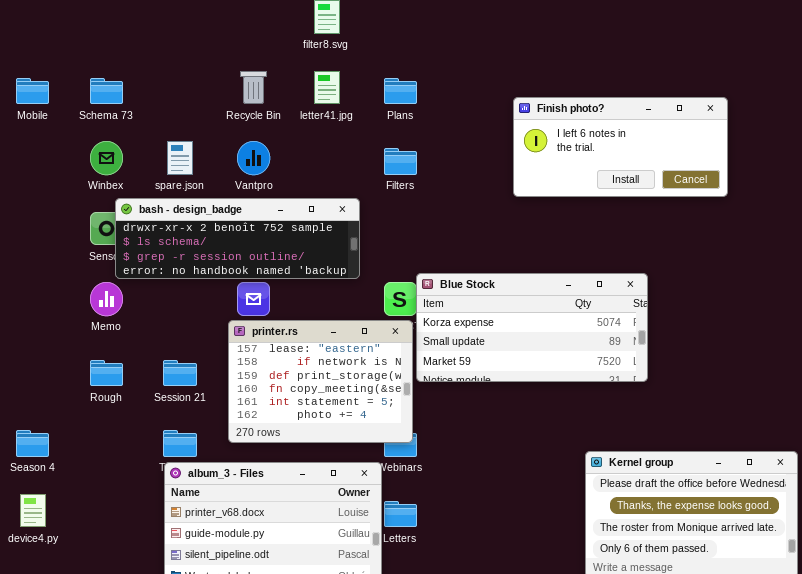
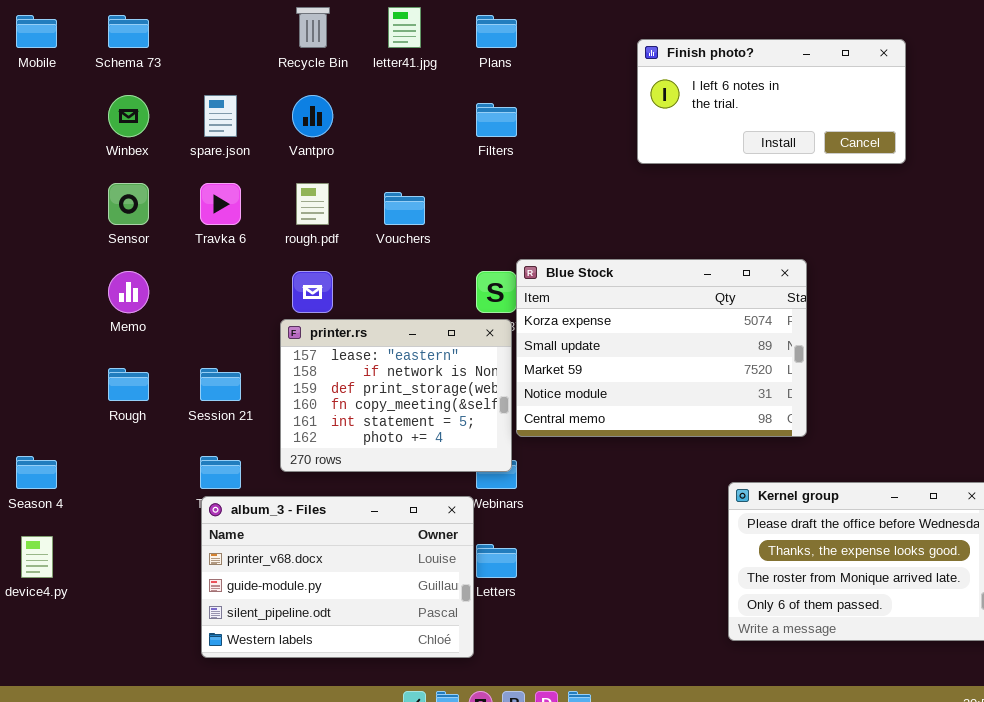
bash - design_badge: [115,198,360,279] -> none, closed
Blue Stock: [416,273,648,382] -> [516,259,807,437], resized

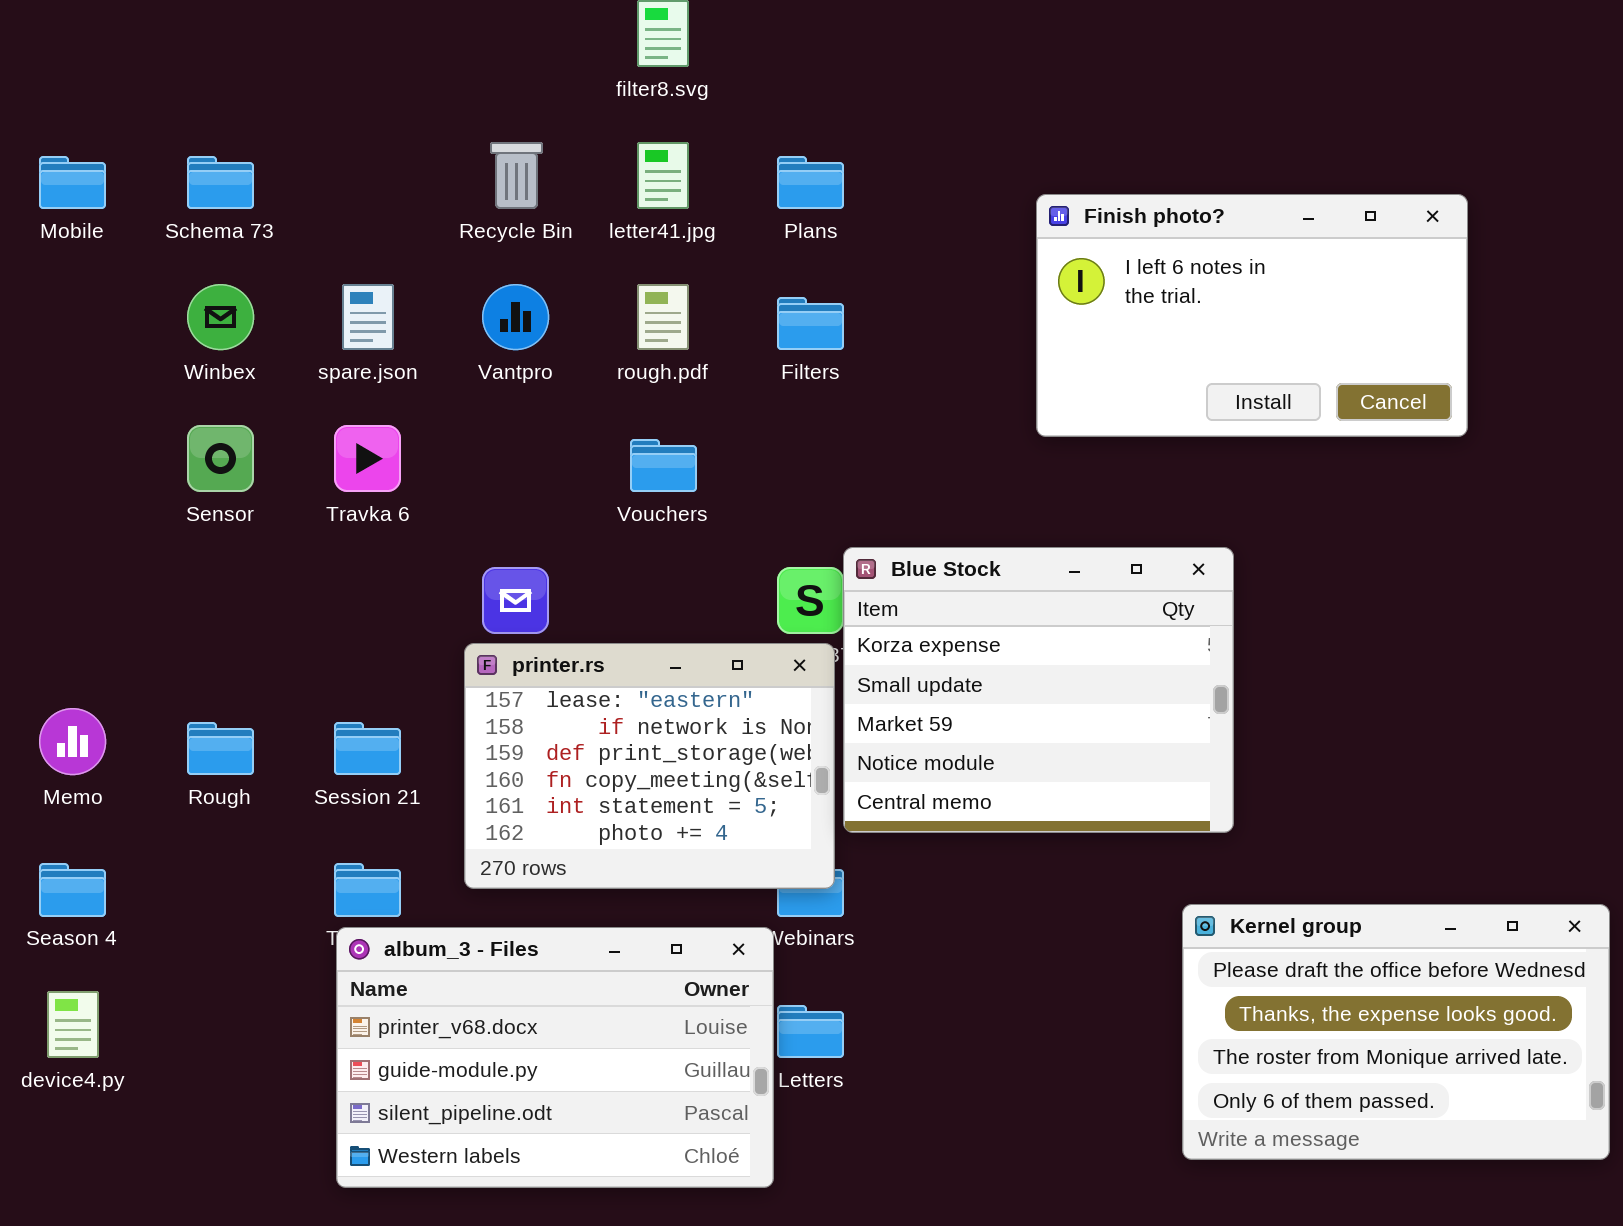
Finish photo?: [637,39,906,164] -> [1036,194,1468,437], resized
rough.pdf: [296,183,329,225] -> [637,284,689,350], moved
Blue Stock: [516,259,807,437] -> [843,547,1234,833], resized
Memo: [108,271,149,313] -> [39,708,106,775], moved

